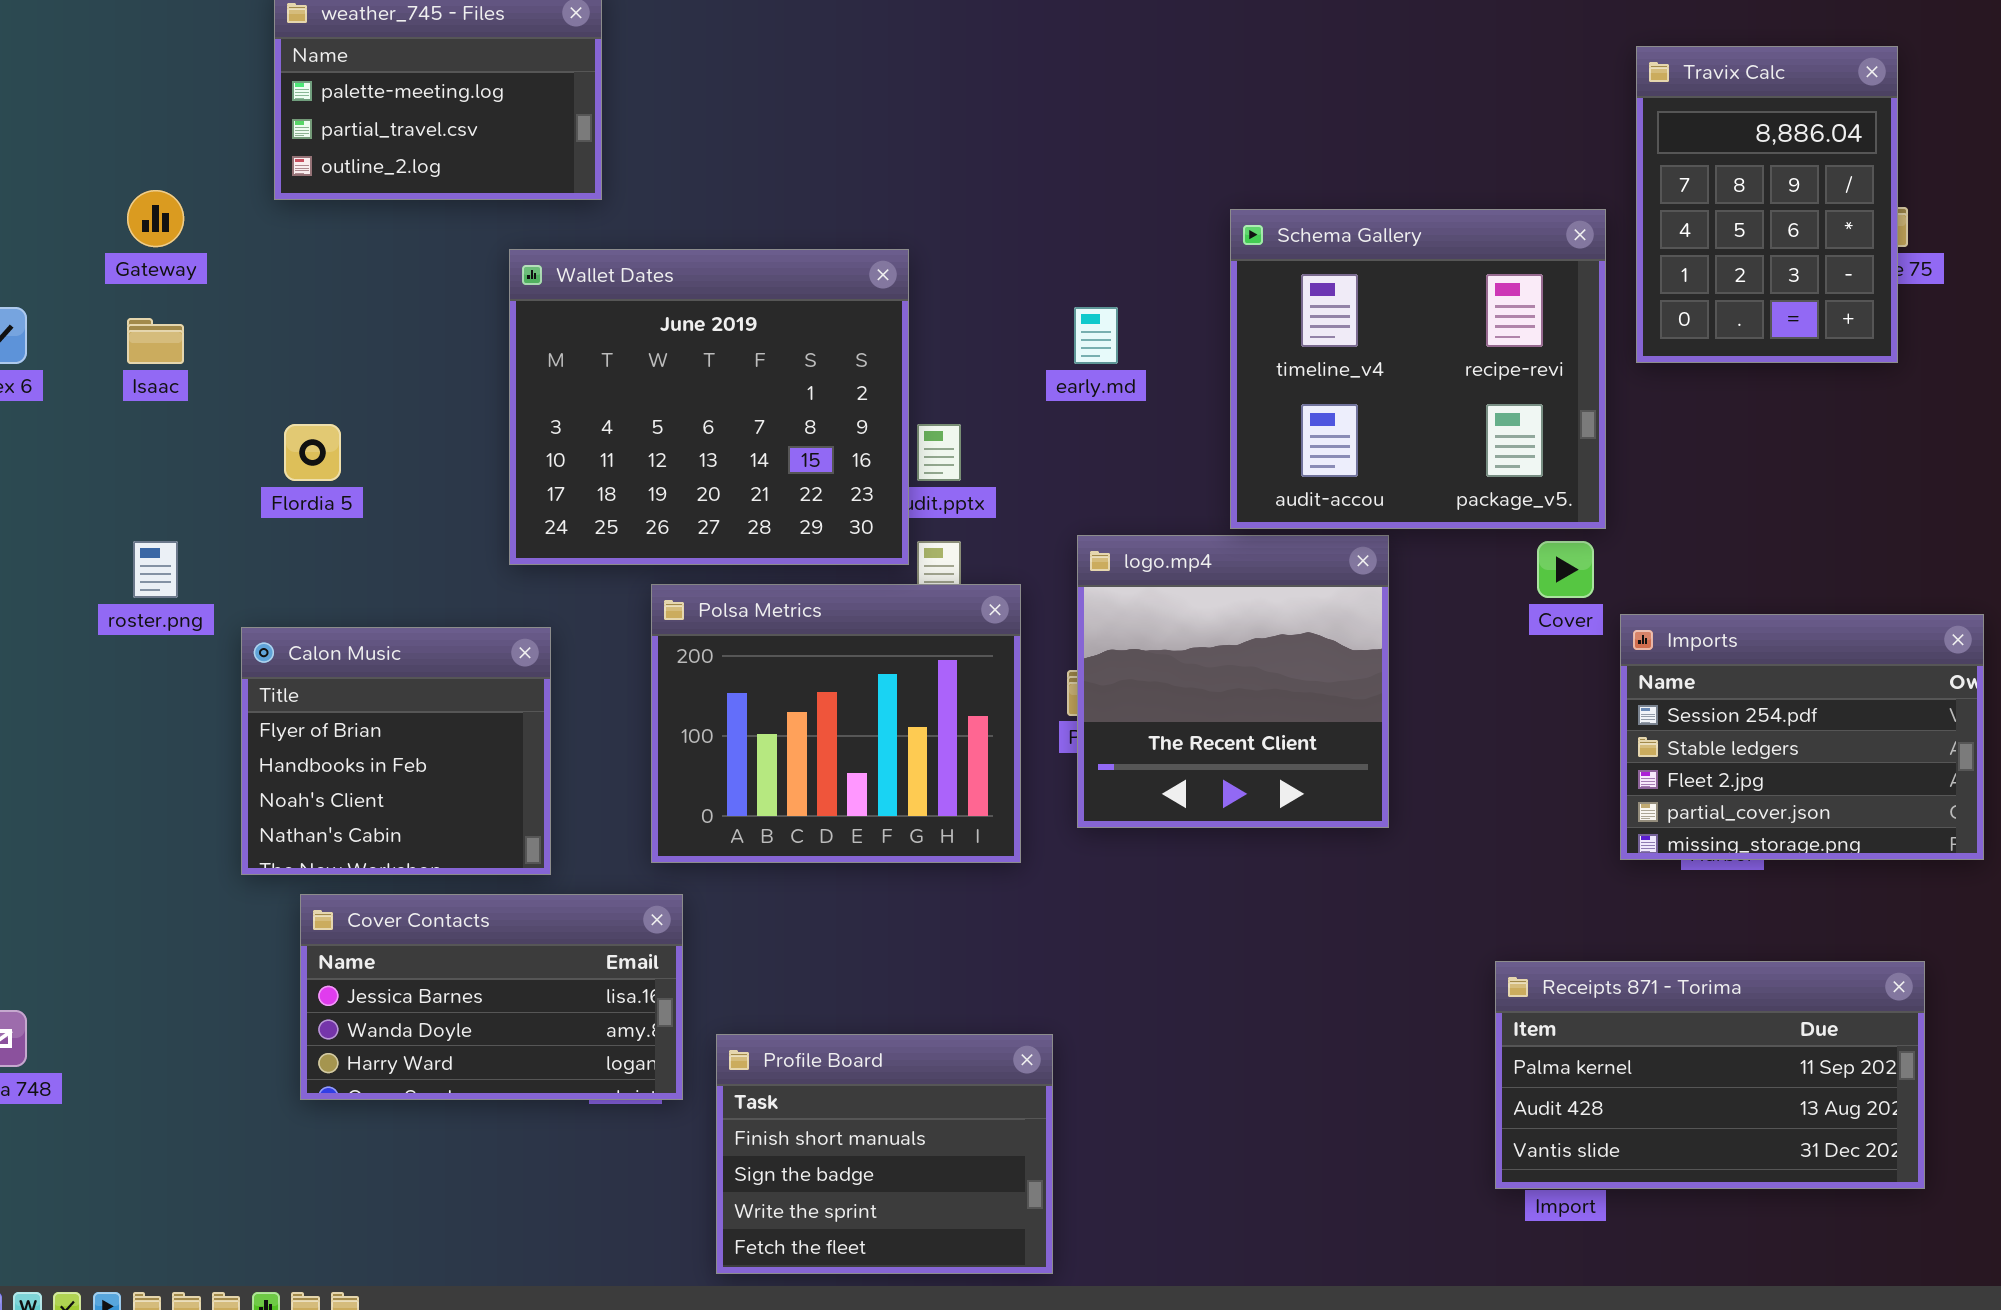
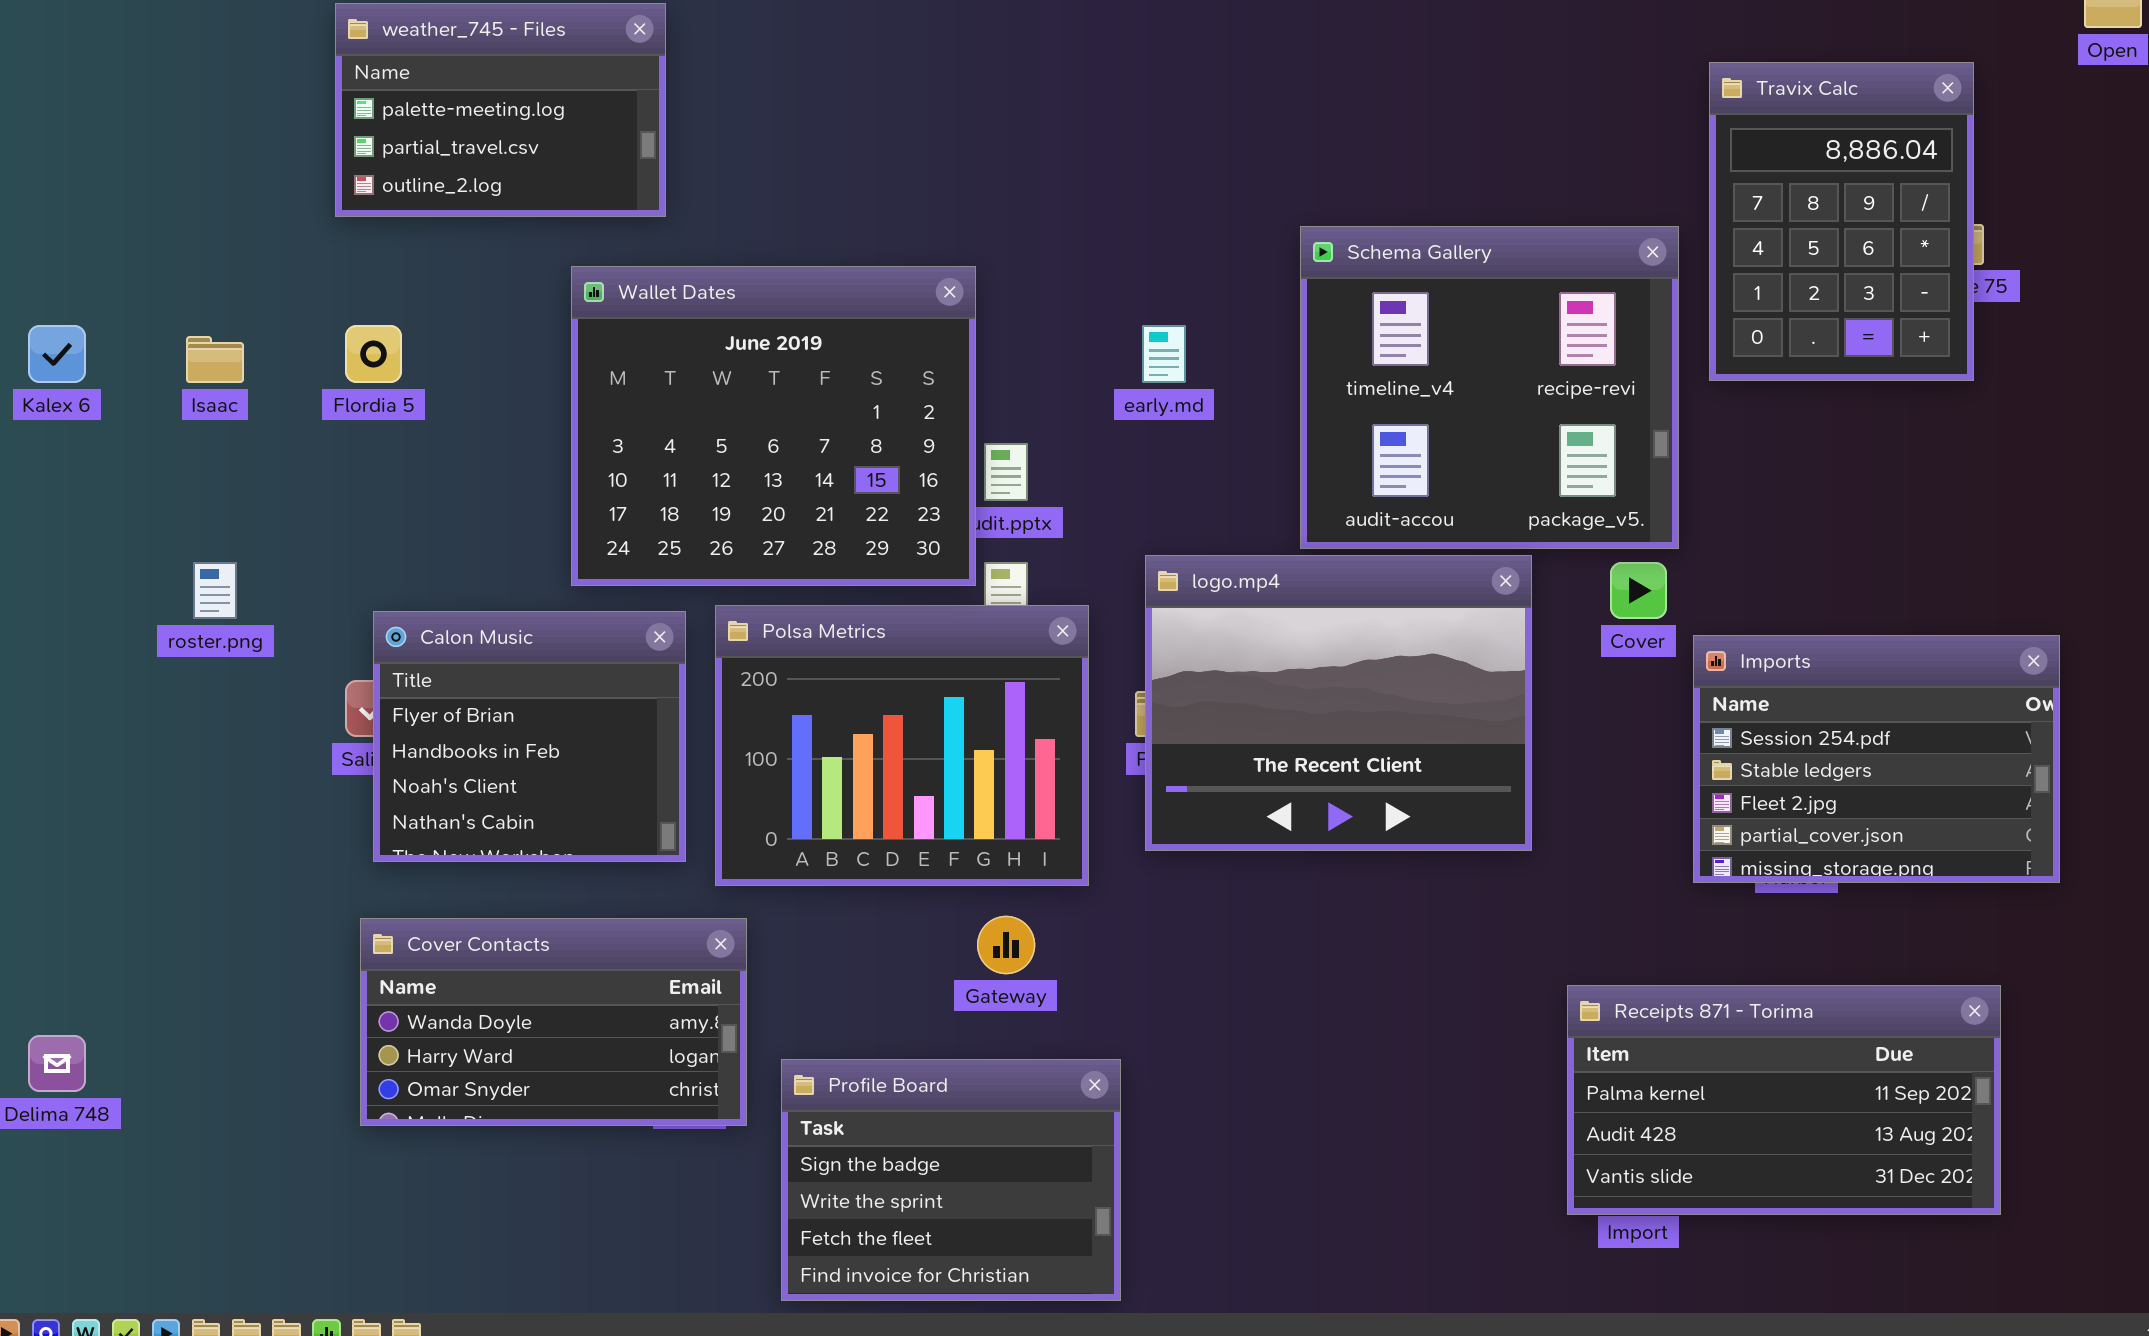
Gateway: [127,190,184,247] -> [977,916,1035,974], moved
Flordia 5: [284,424,341,481] -> [345,325,402,383], moved
logo.mp4: [1077,535,1389,828] -> [1145,555,1532,851], resized
Calon Music: [241,627,551,875] -> [373,611,686,862], moved
Cover Contacts: [300,894,683,1100] -> [360,918,747,1126], scrolled down 1 row
Profile Board: [716,1034,1053,1274] -> [781,1059,1121,1301], scrolled down 1 row

